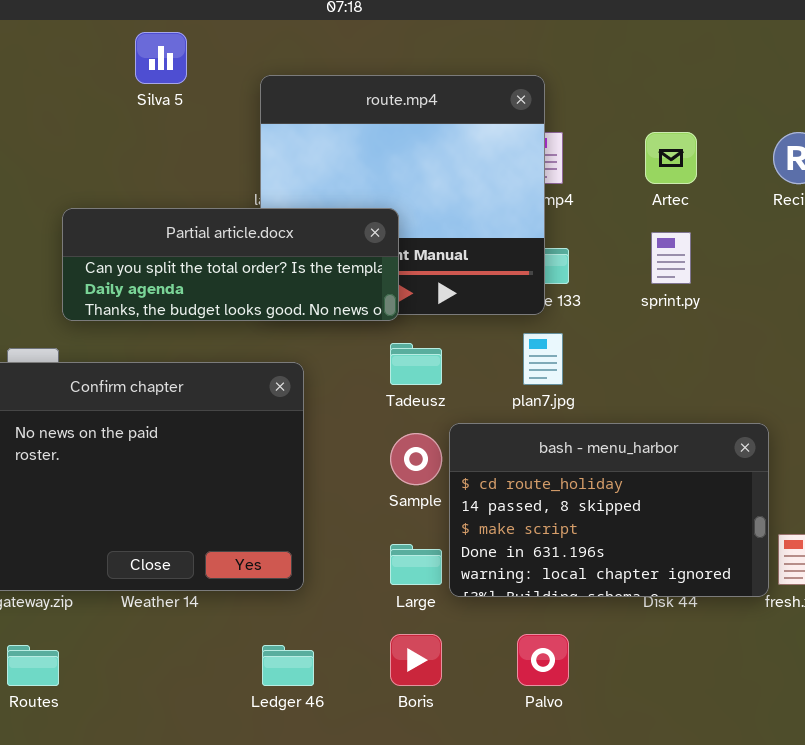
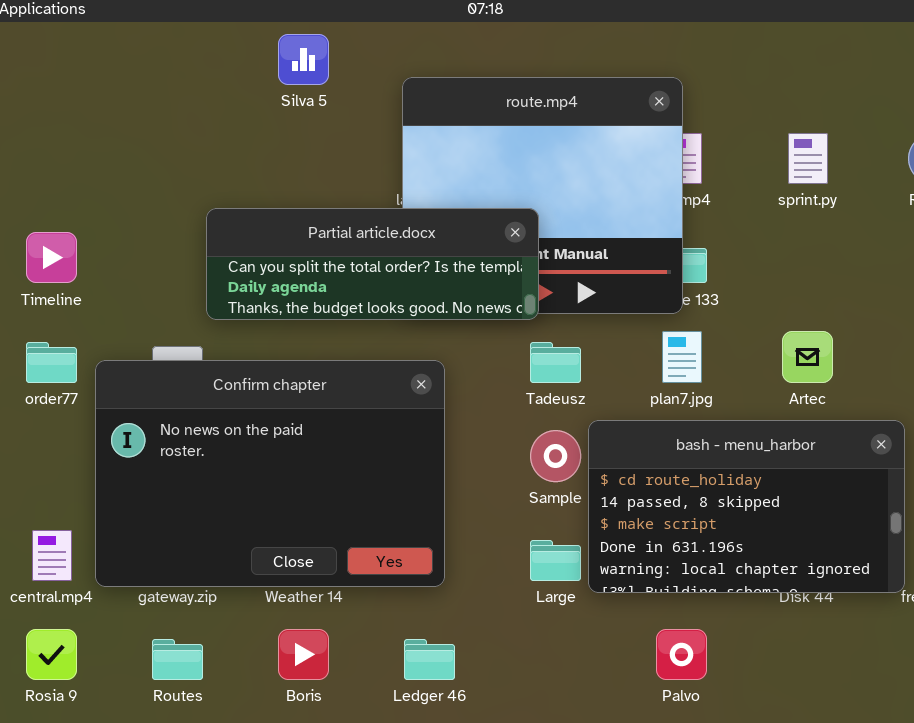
Artec: [645,132,697,184] -> [782,331,833,383], moved
sprint.py: [651,232,691,284] -> [788,133,828,184], moved
Boris: [390,634,442,686] -> [278,629,329,680], moved

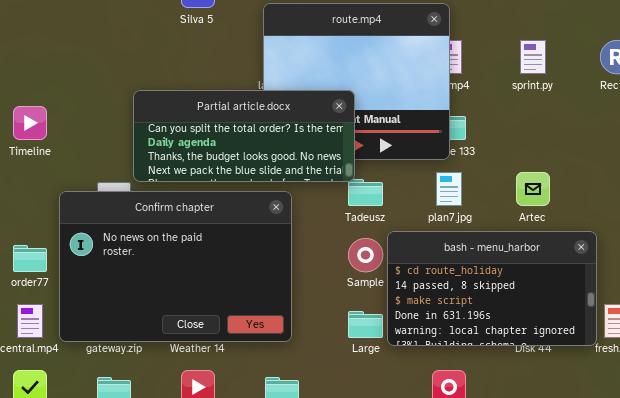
Partial article.docx: [206,208,539,320] -> [133,90,355,182], resized
order77: [26,342,77,383] -> [13,245,47,272], moved

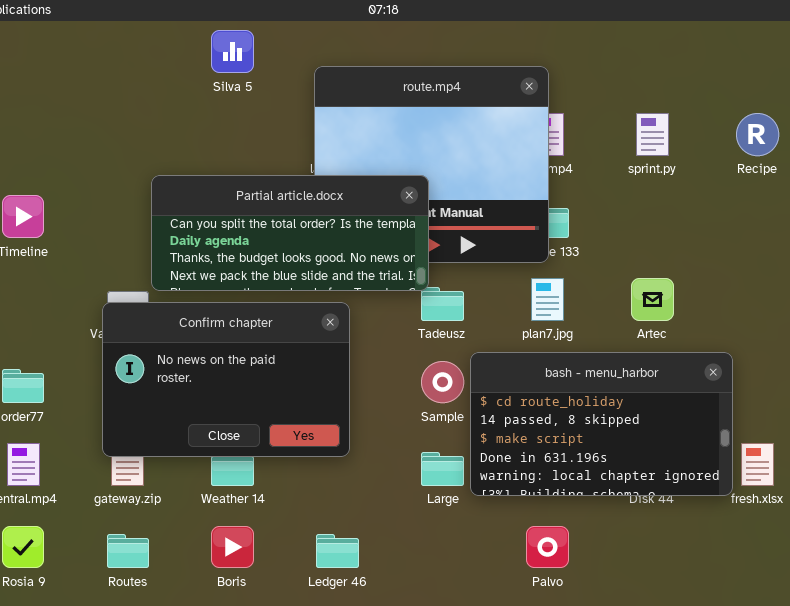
Confirm chapter: [59,191,292,342] -> [102,302,350,457], resized

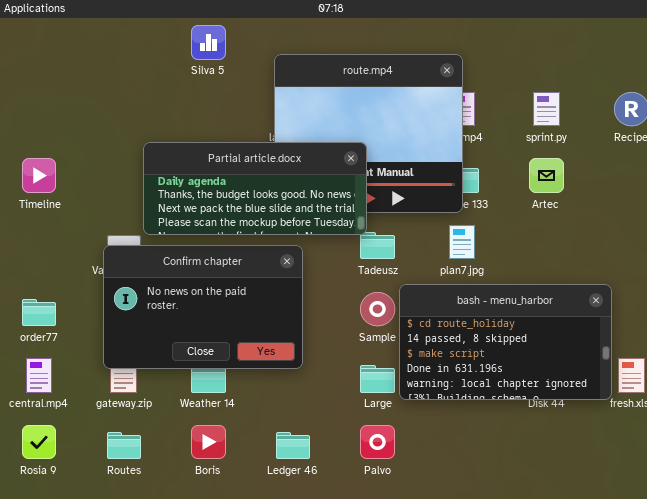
Partial article.docx: [151,175,429,291] -> [143,142,367,235], scrolled down 1 row
Artec: [631,278,674,321] -> [529,158,564,193], moved
Palvo: [526,526,569,568] -> [360,425,395,459], moved

